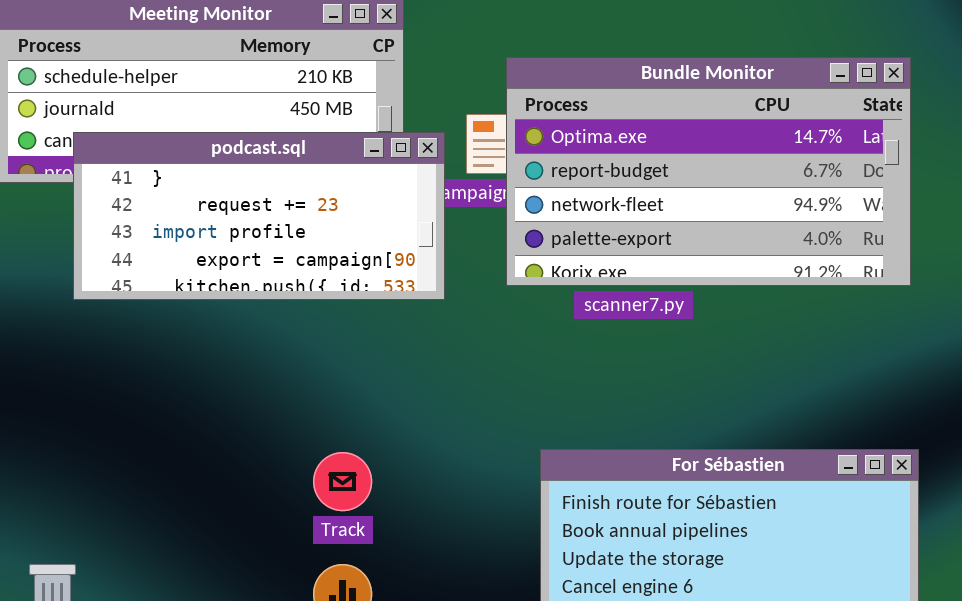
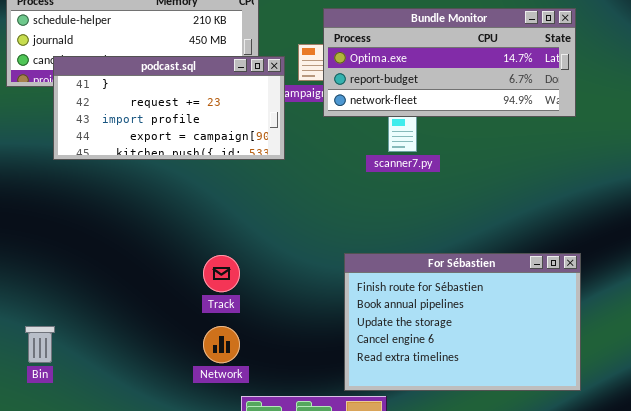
Bundle Monitor: [506,57,911,286] -> [323,8,576,117], resized

